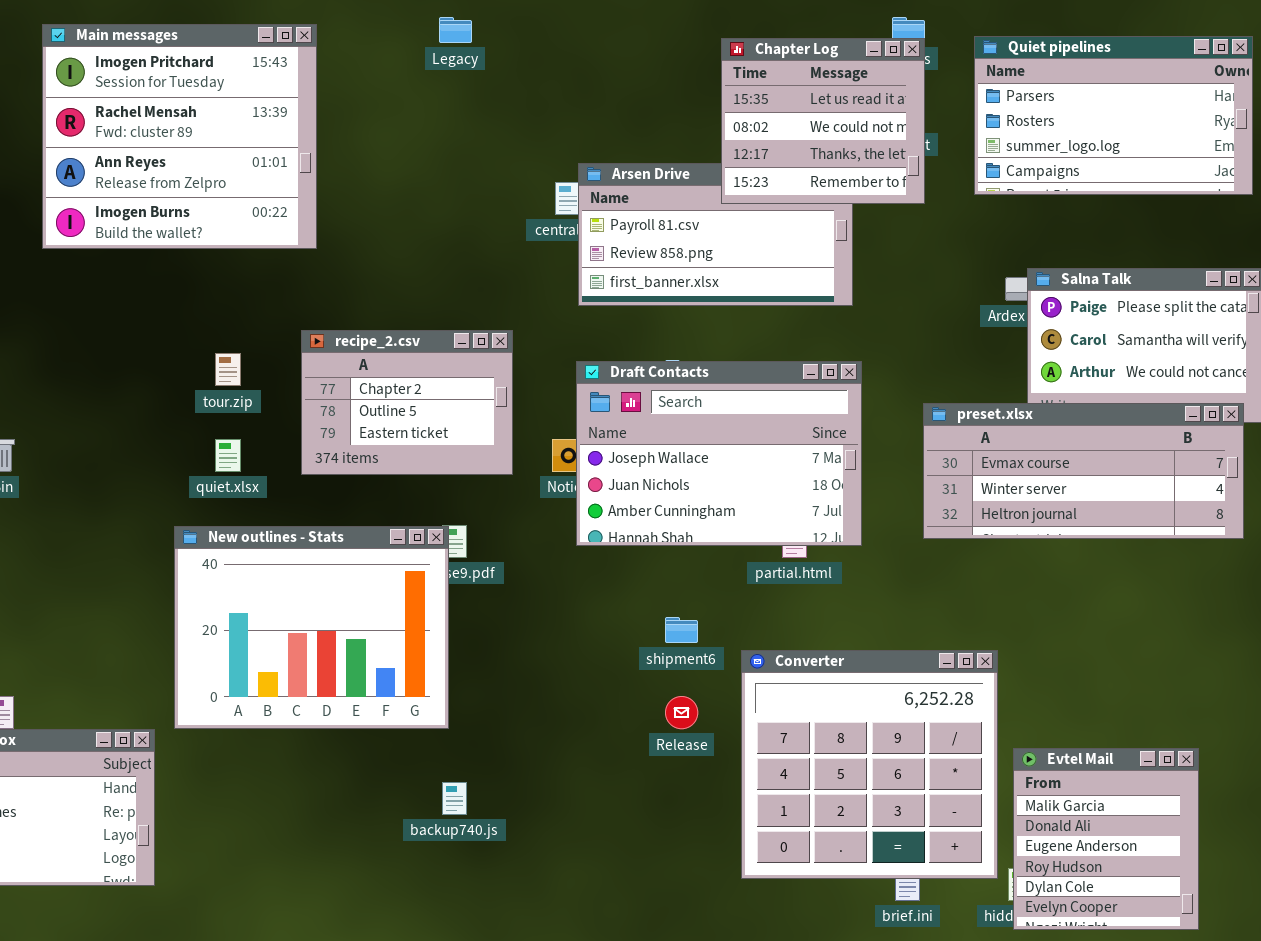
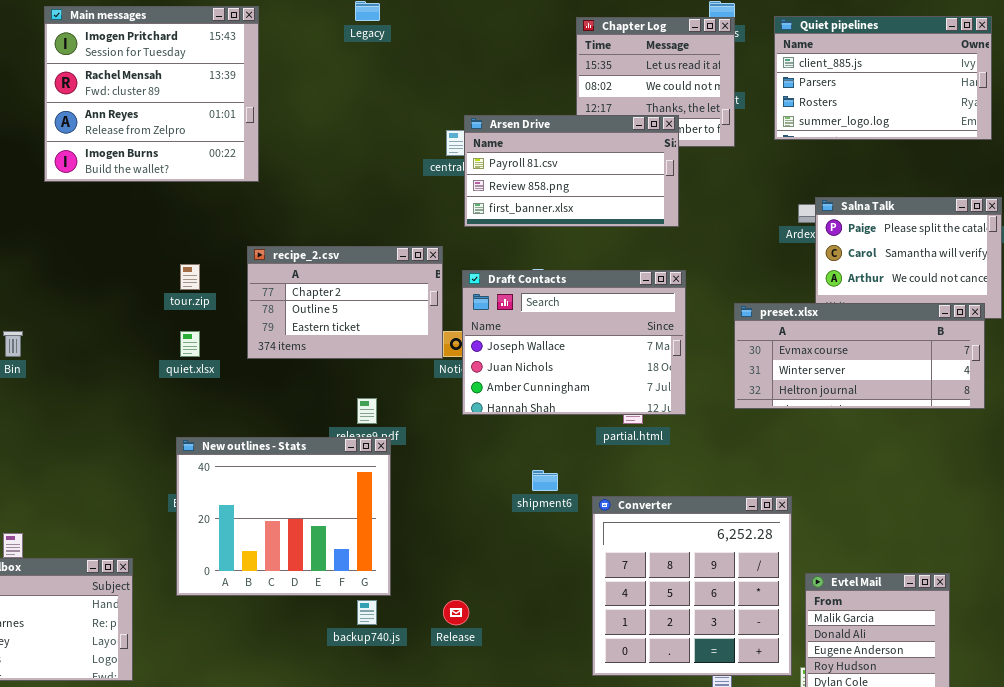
Quiet pipelines: [974,36,1253,195] -> [774,16,992,140], scrolled up 1 row
Arsen Drive: [578,163,853,306] -> [464,115,679,227], raised
recipe_2.csv: [301,330,513,475] -> [247,246,443,359], resized
New outlines - Stats: [174,526,449,729] -> [176,437,391,596], moved
Release: [665,696,698,729] -> [443,600,469,625], moved

